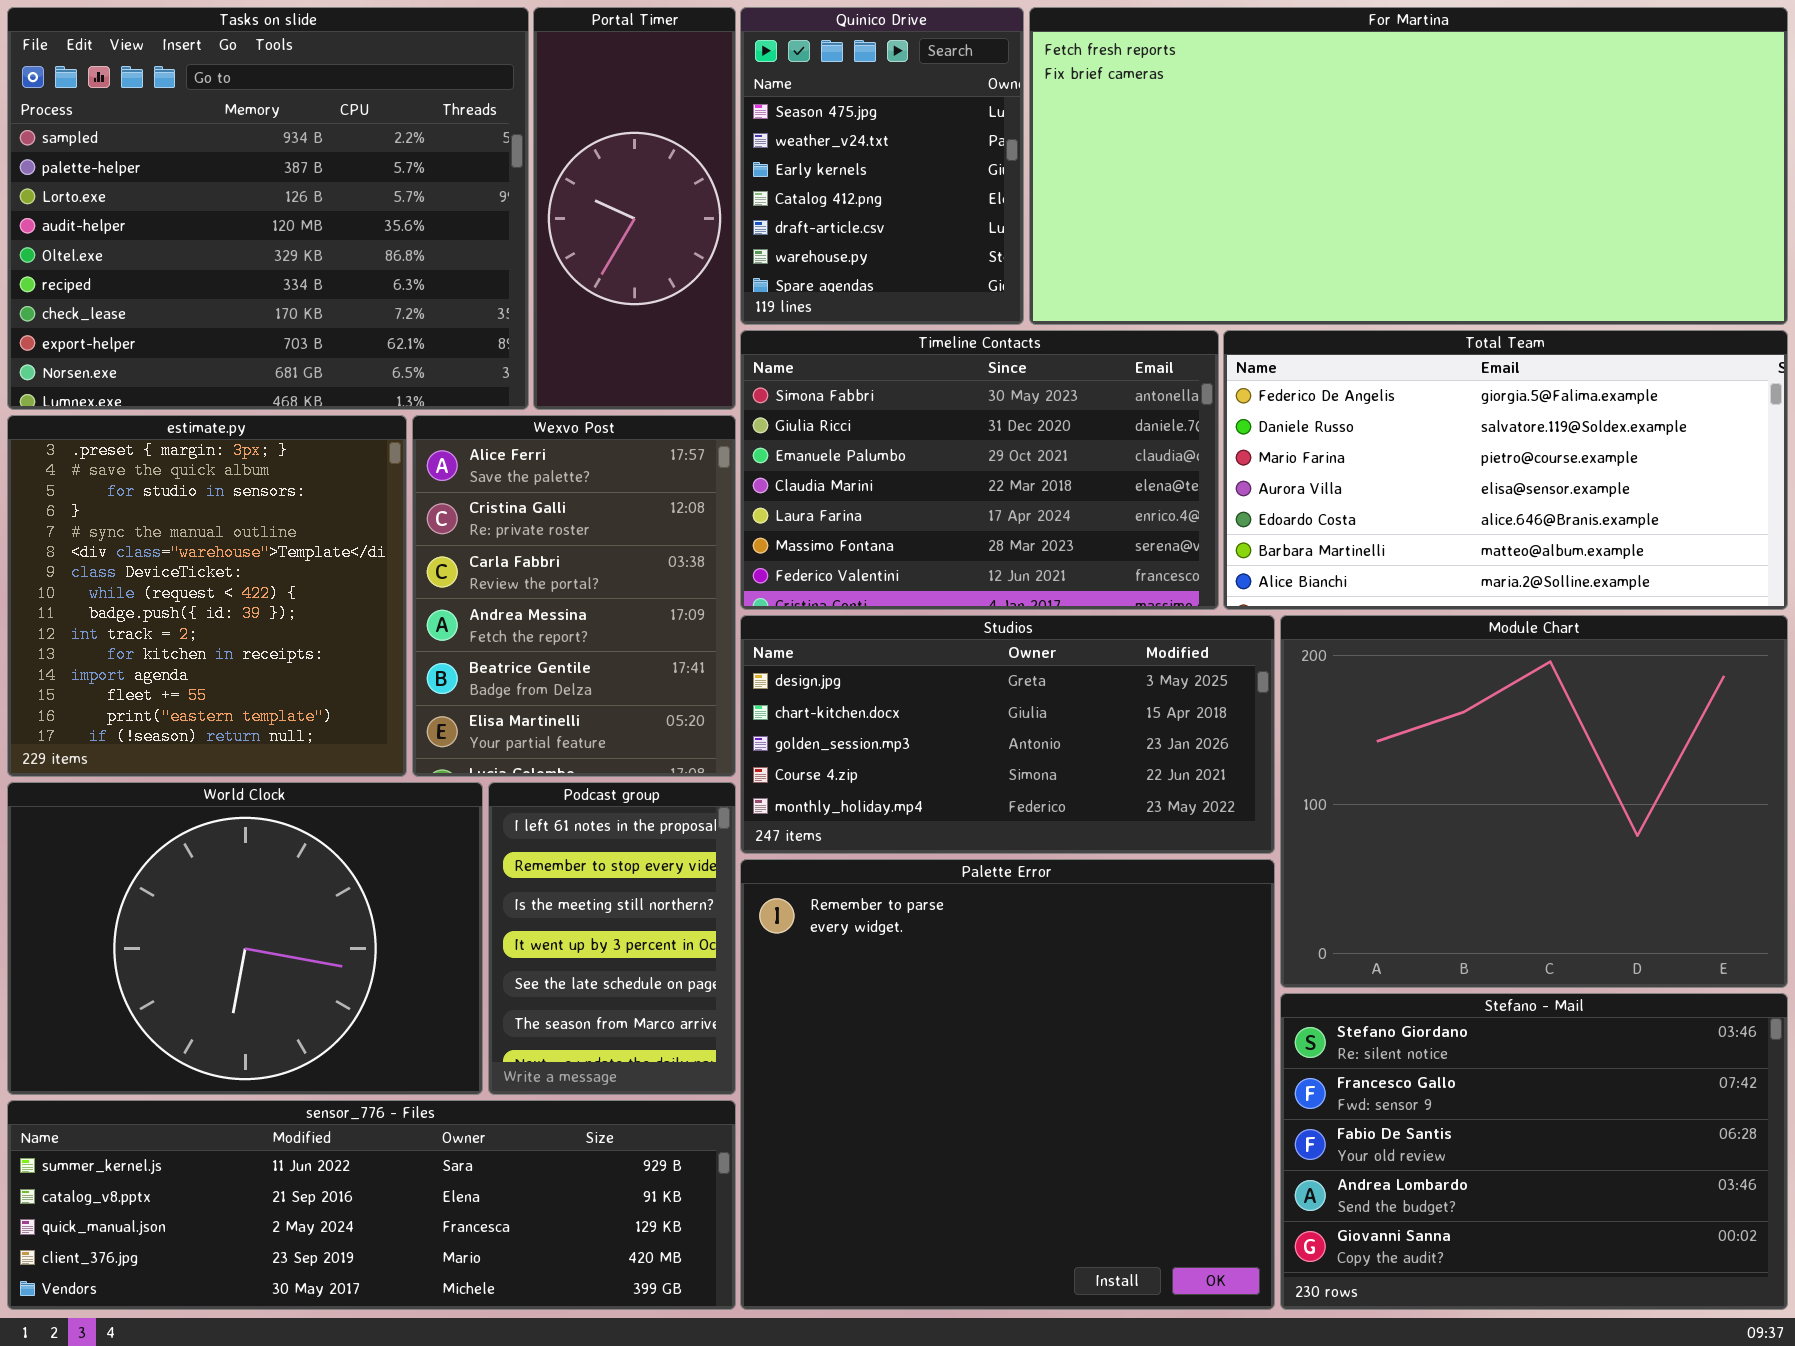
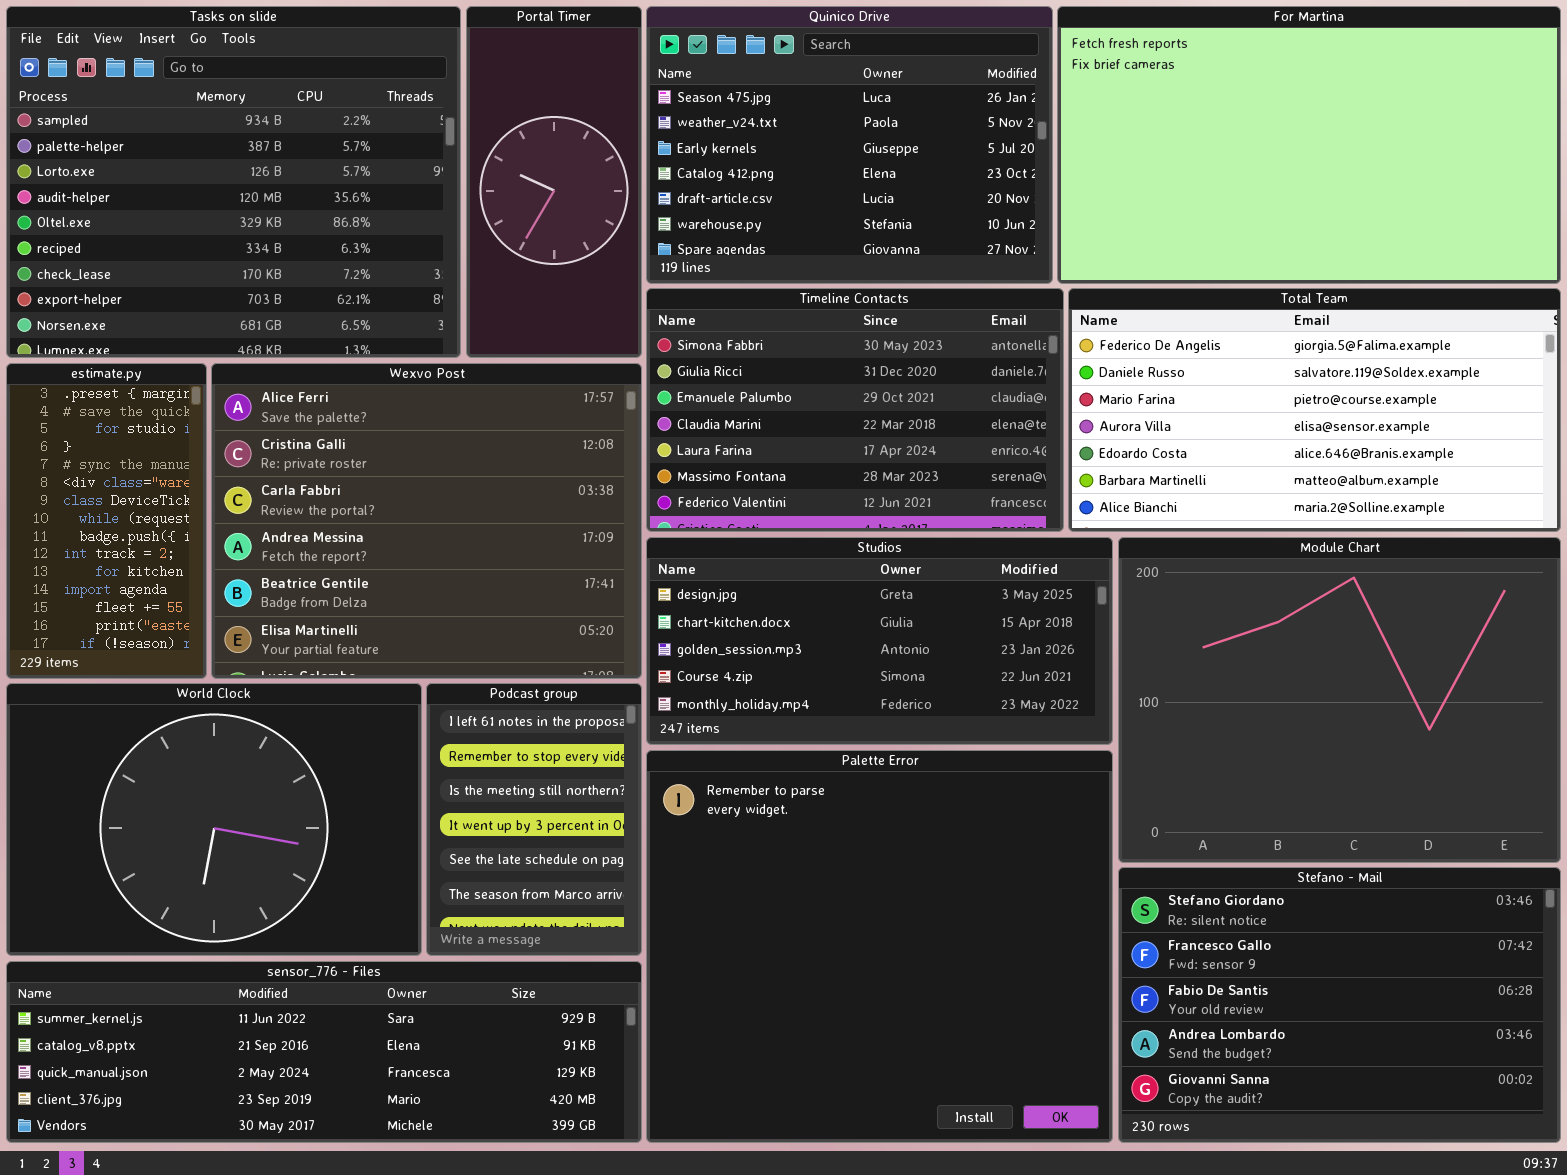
Quinico Drive: [740,7,1024,325] -> [646,6,1053,284], resized
For Martina: [1029,7,1788,325] -> [1057,6,1561,284], resized
estimate.py: [7,415,407,777] -> [6,363,207,679], resized
Wexvo Post: [412,415,736,777] -> [211,363,642,679], resized

